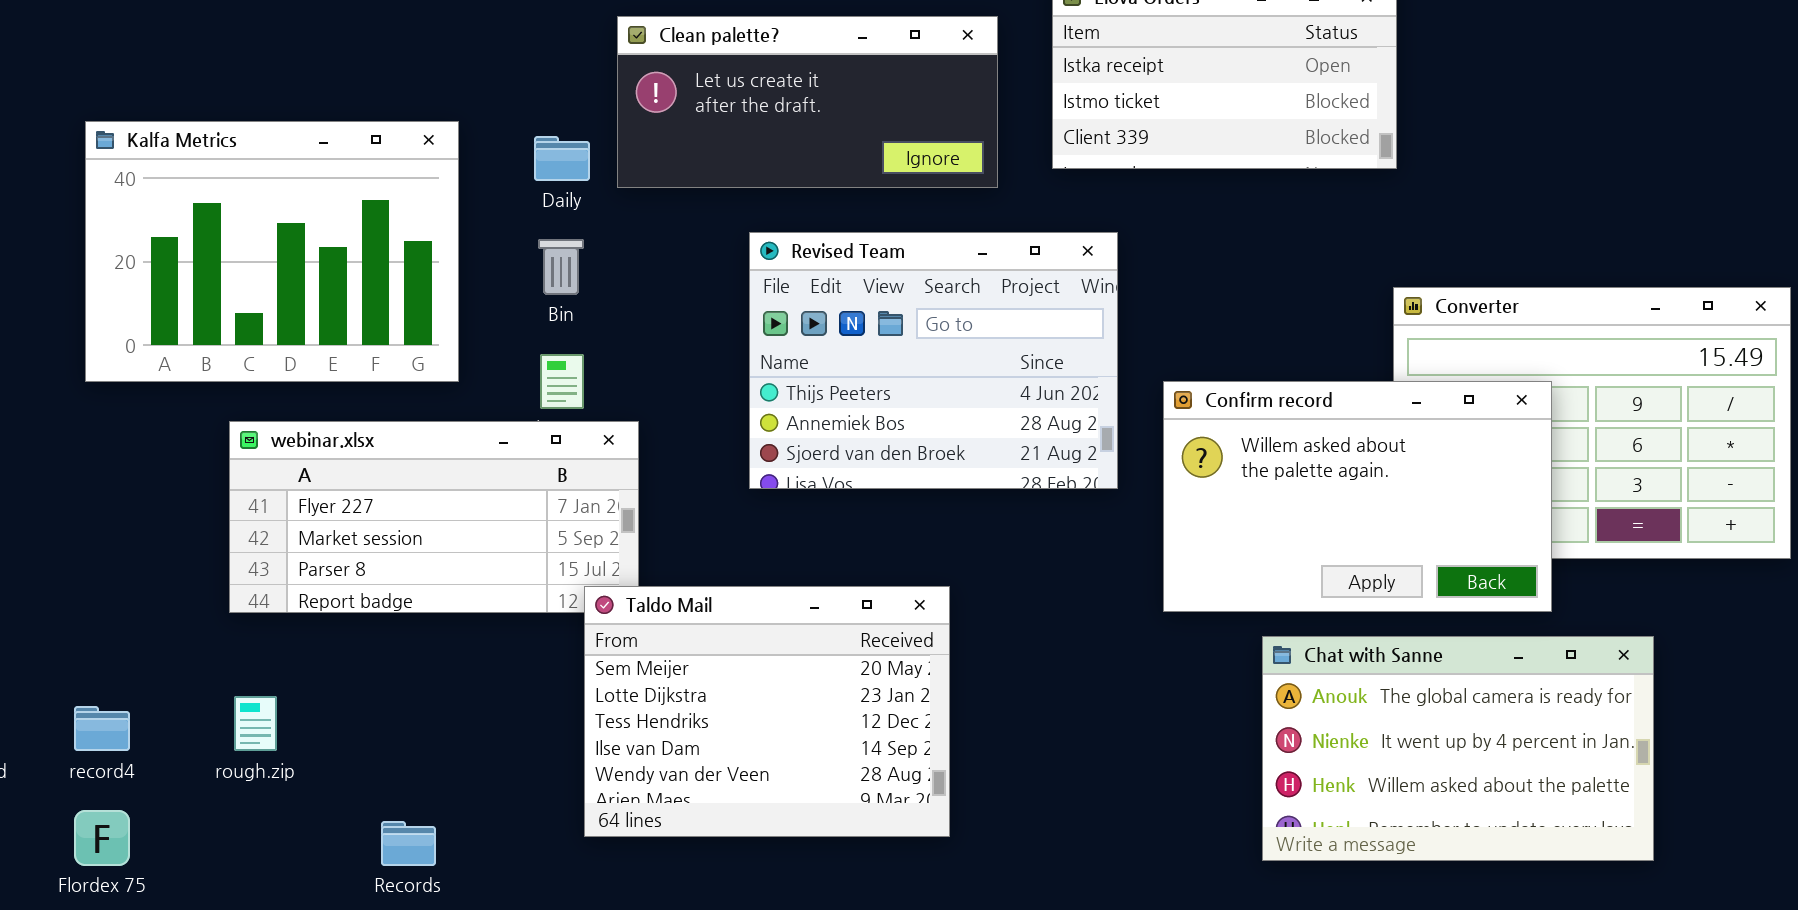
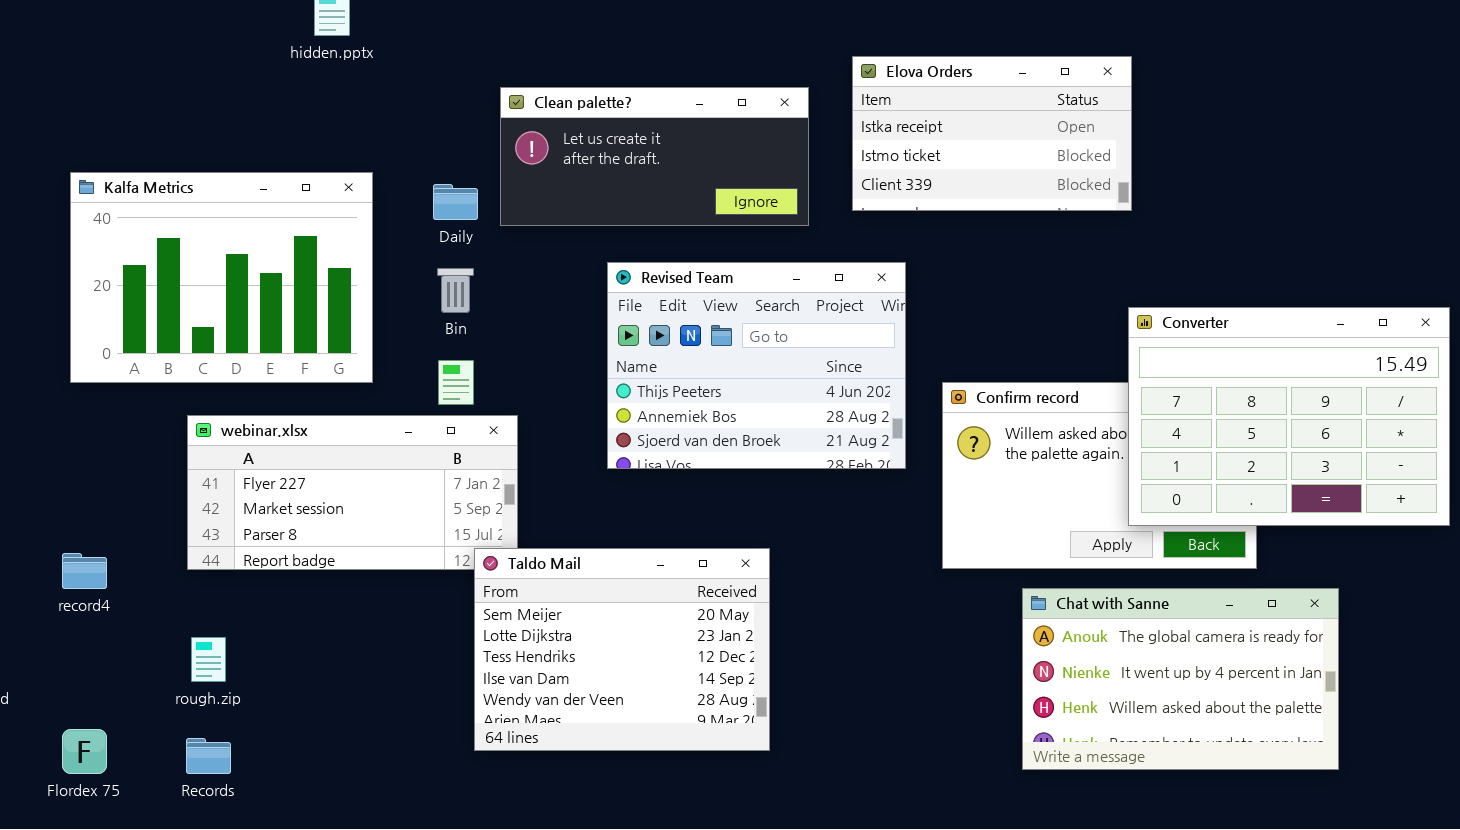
Converter: [1393,287,1791,559] -> [1128,307,1450,526], raised
record4: [74,706,130,751] -> [62,553,107,589], moved
Records: [381,821,436,866] -> [186,738,231,774], moved

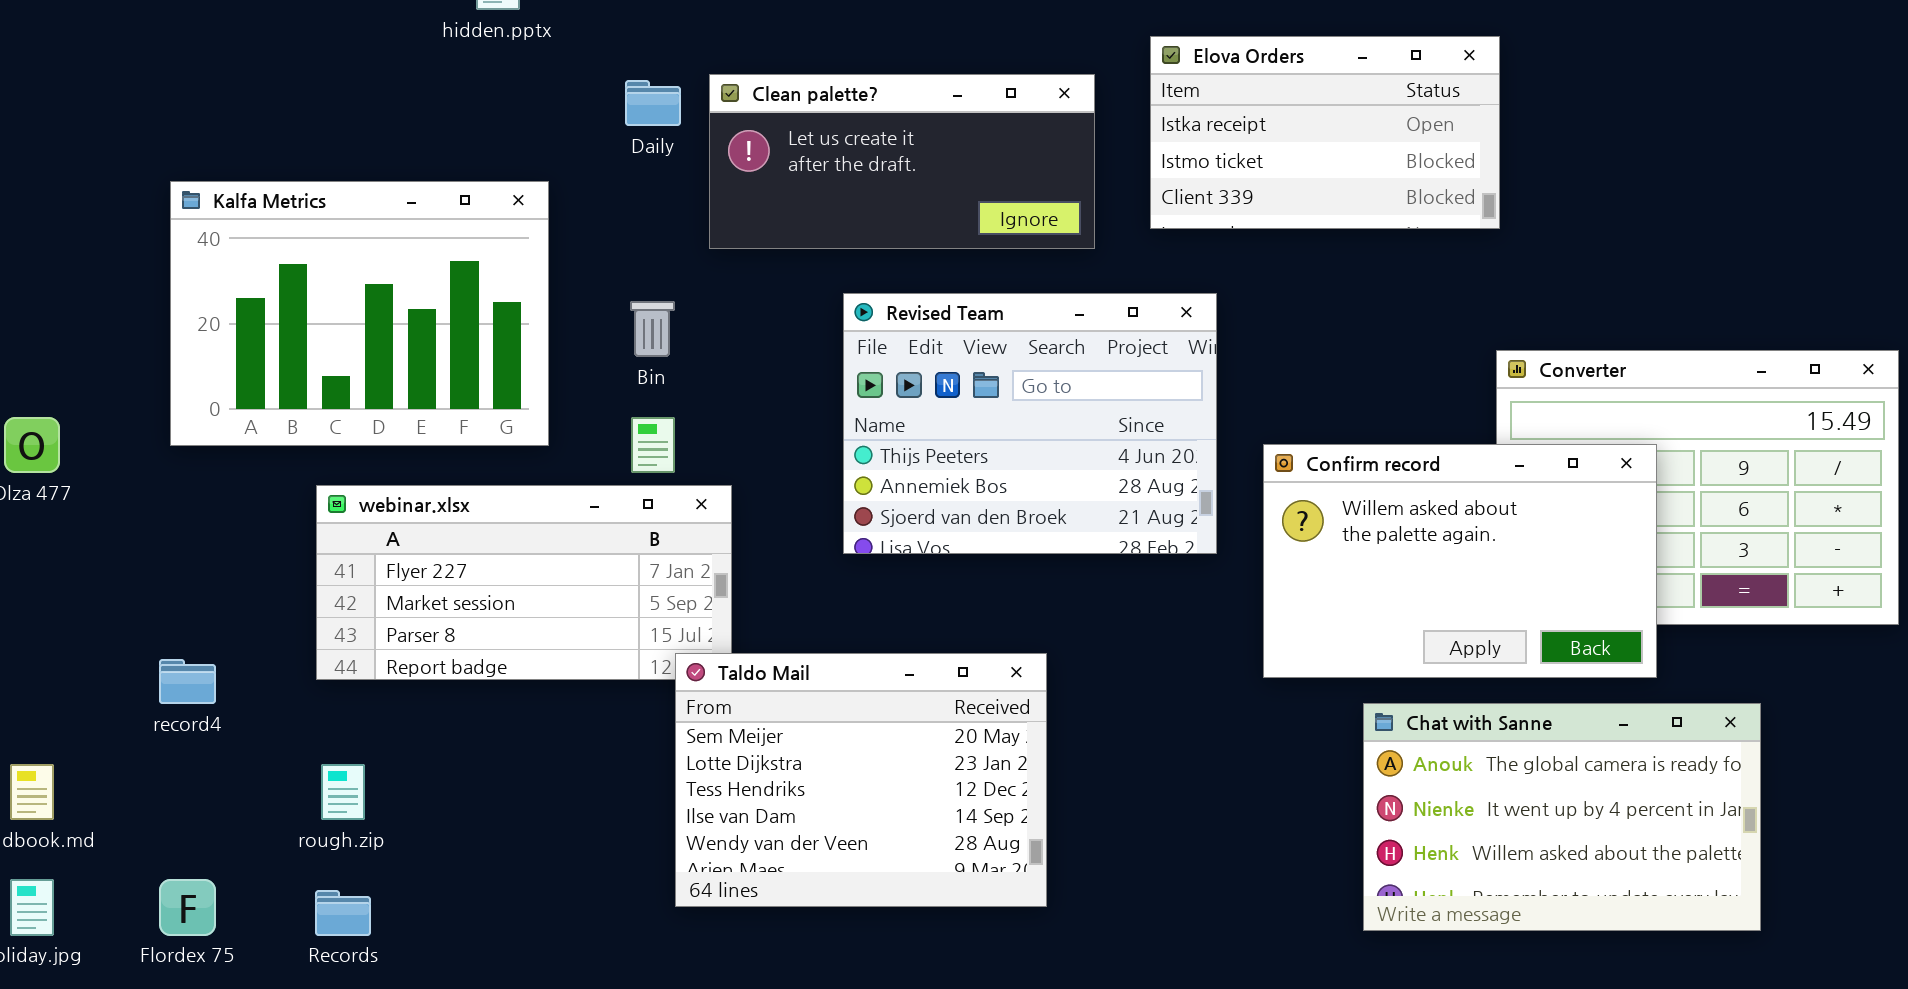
Daily: [433,184,478,220] -> [625,80,681,126], moved
Confirm record: [942,382,1257,569] -> [1263,444,1657,678], raised

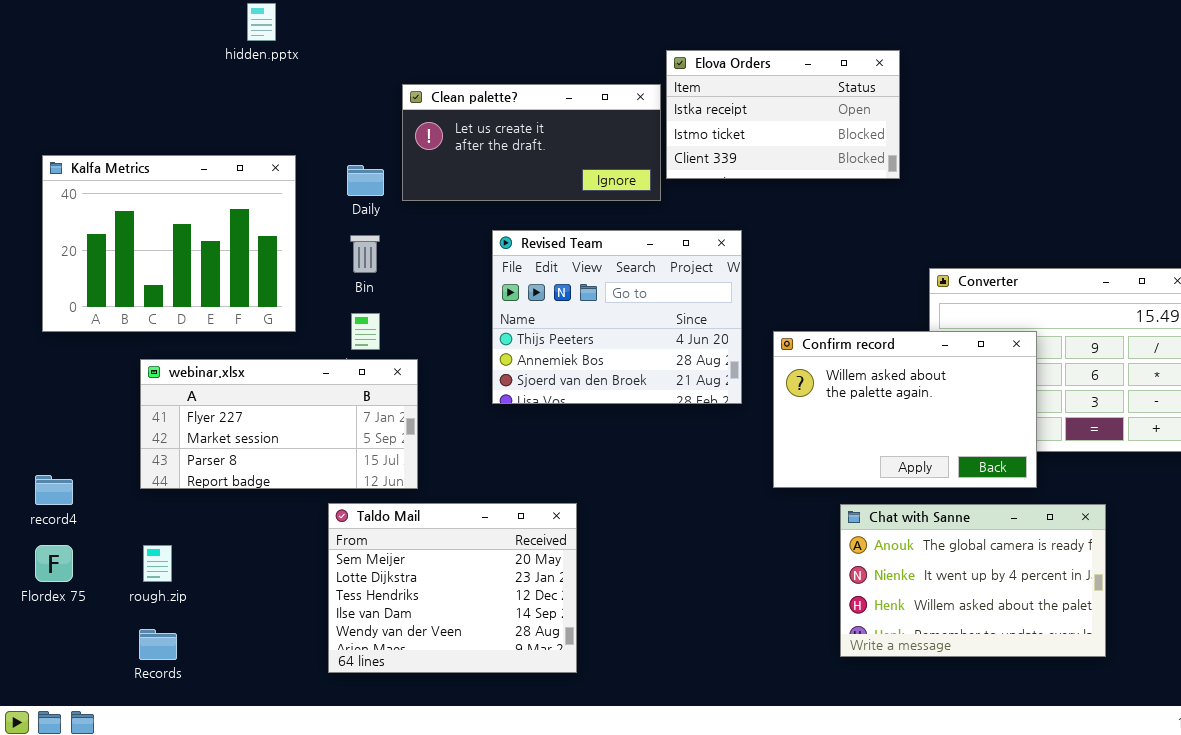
Elova Orders: [1150,36,1500,229] -> [666,50,900,179], moved
Daily: [625,80,681,126] -> [347,165,384,196], moved
Taldo Mail: [675,653,1047,907] -> [328,503,577,673], moved
Flordex 75: [159,879,216,936] -> [35,545,73,582], moved

